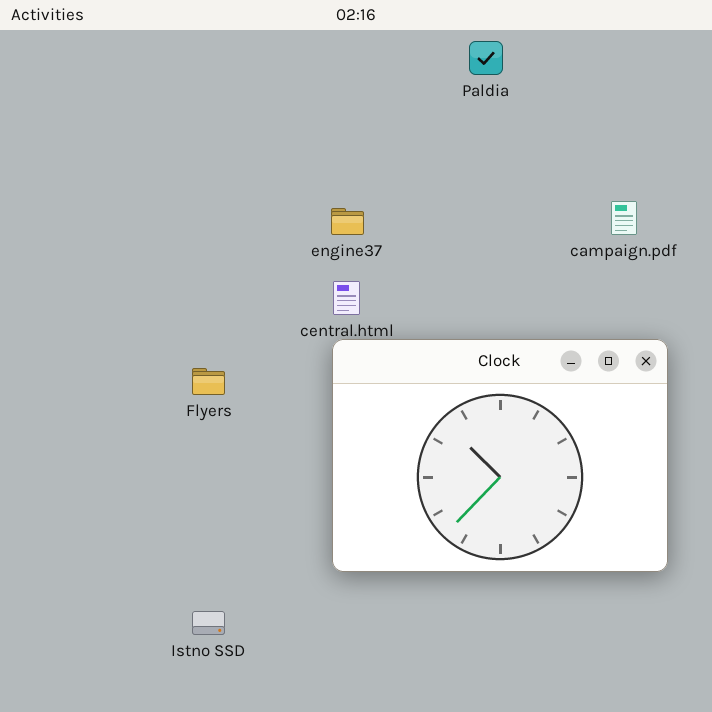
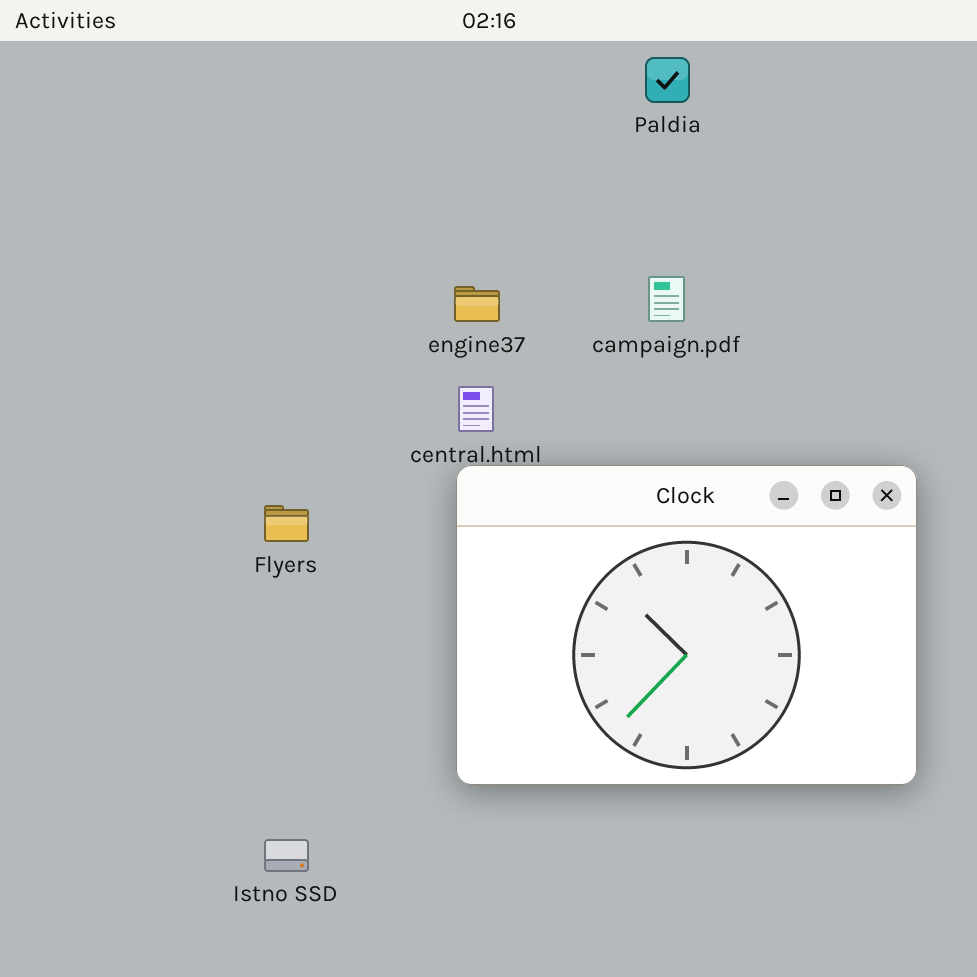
campaign.pdf: [611,201,637,235] -> [648,276,685,322], moved

